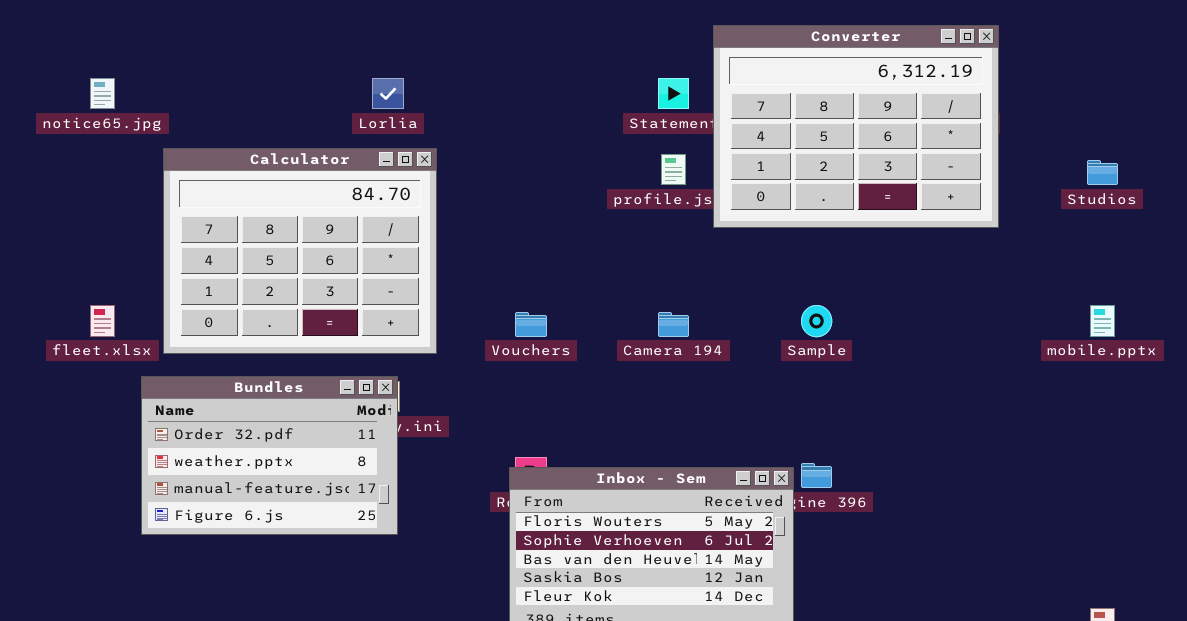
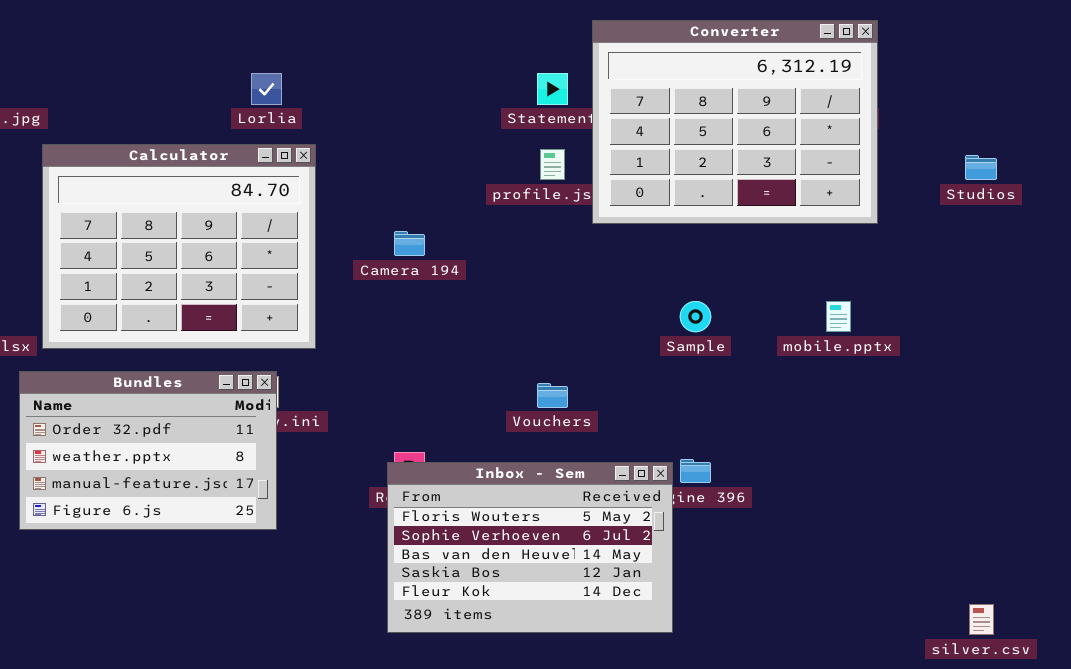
mobile.pptx: [1090,305,1115,337] -> [826,301,851,332], moved
Vouchers: [515,312,547,337] -> [537,383,568,408], moved
Camera 194: [658,312,689,337] -> [394,231,425,256], moved

